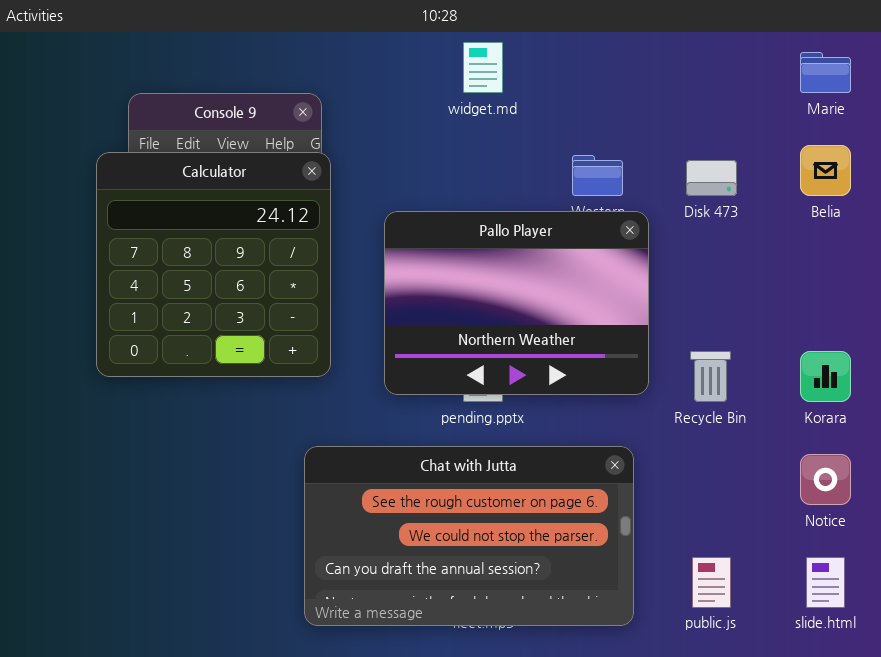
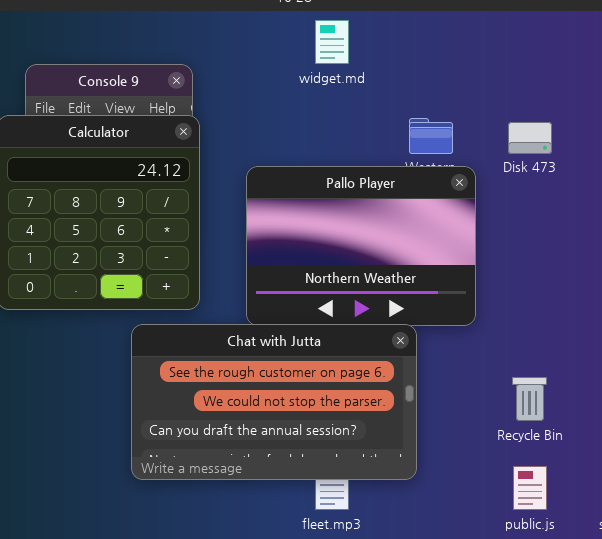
Recycle Bin: [690,351,731,402] -> [512,377,547,421], moved
Chat with Jutta: [304,446,634,626] -> [131,324,417,480], moved

